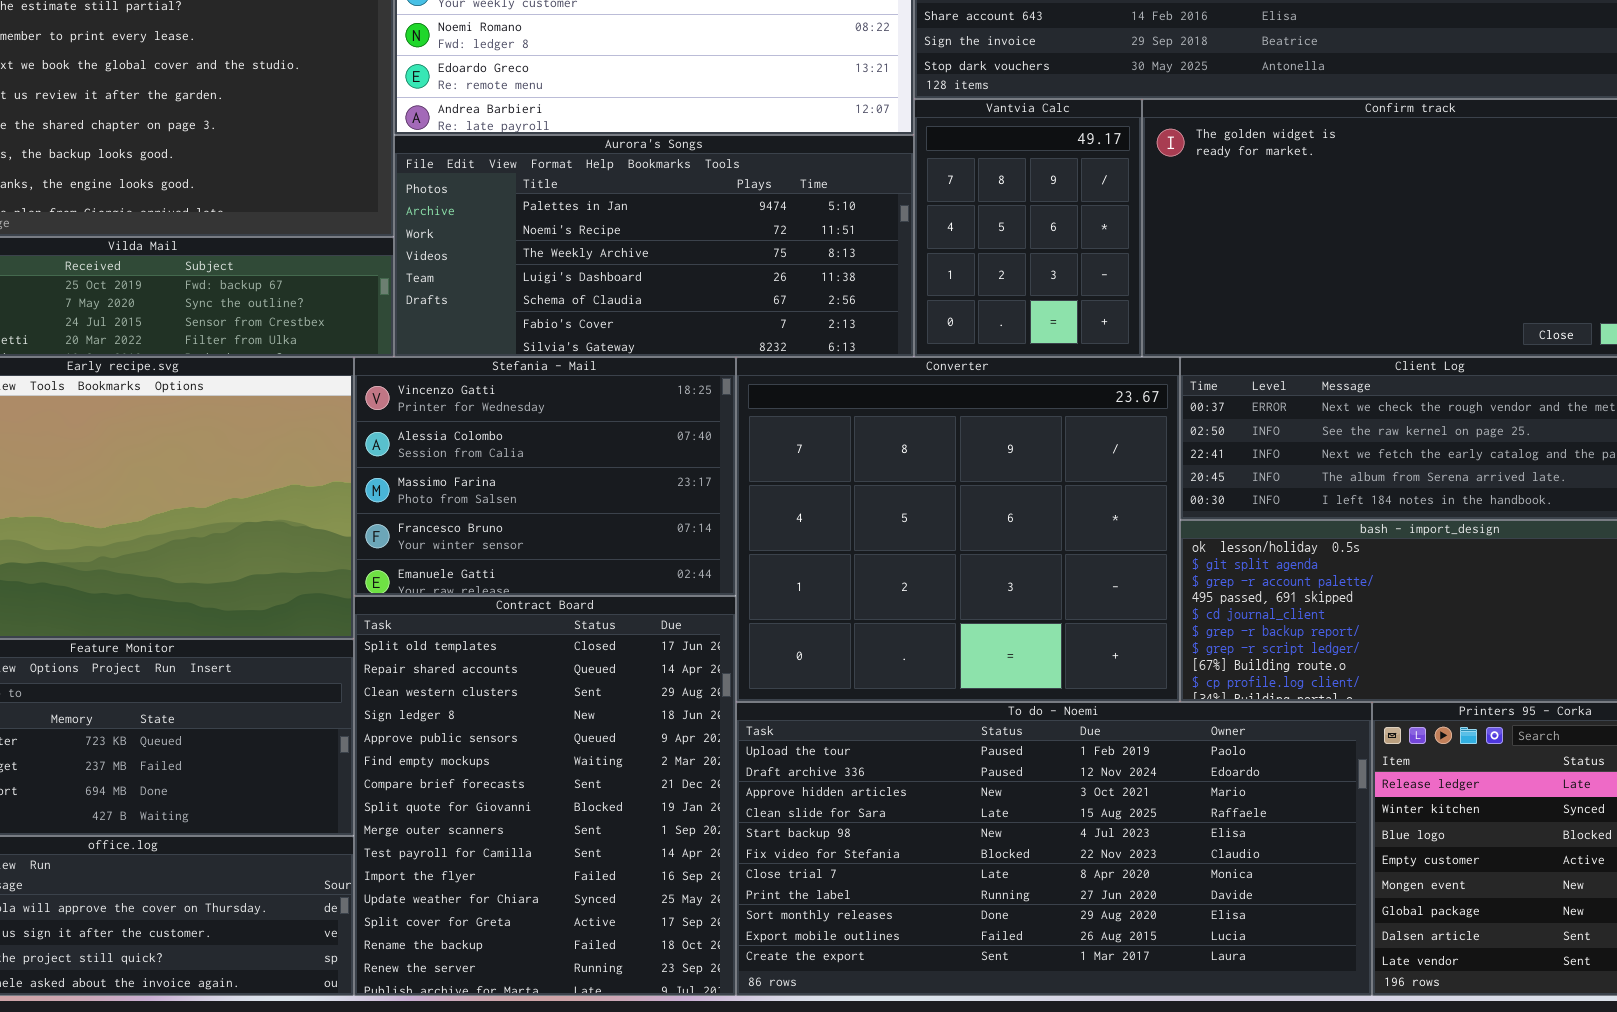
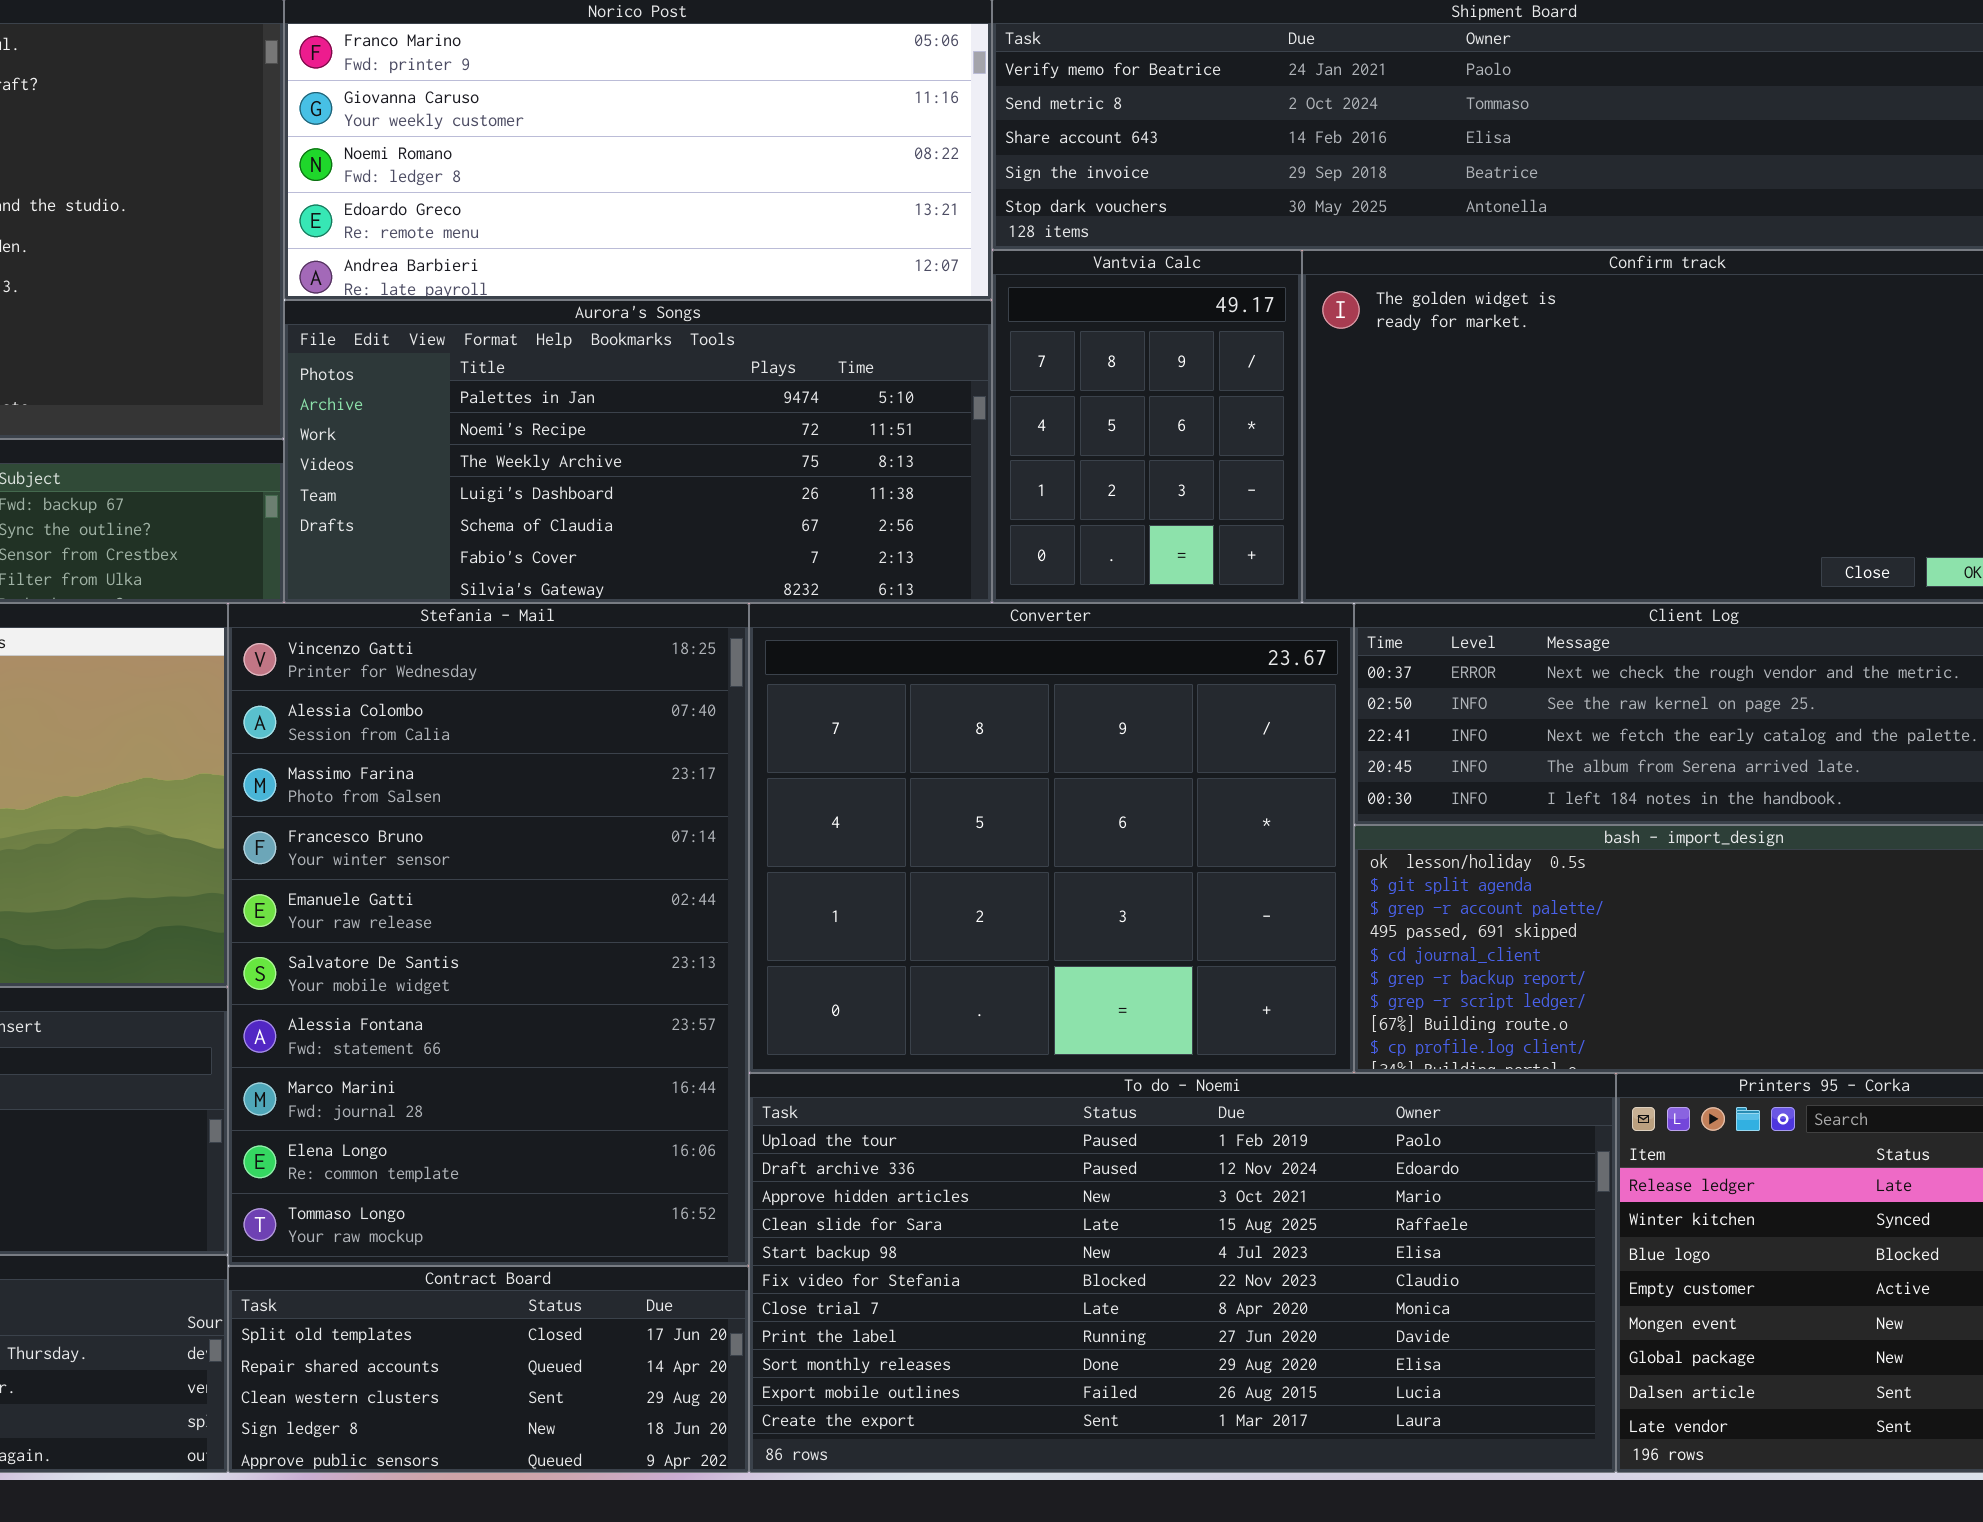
Stefania - Mail: [354,357,736,596] -> [228,603,749,1266], resized
Contract Board: [354,596,736,996] -> [228,1266,749,1473], resized

